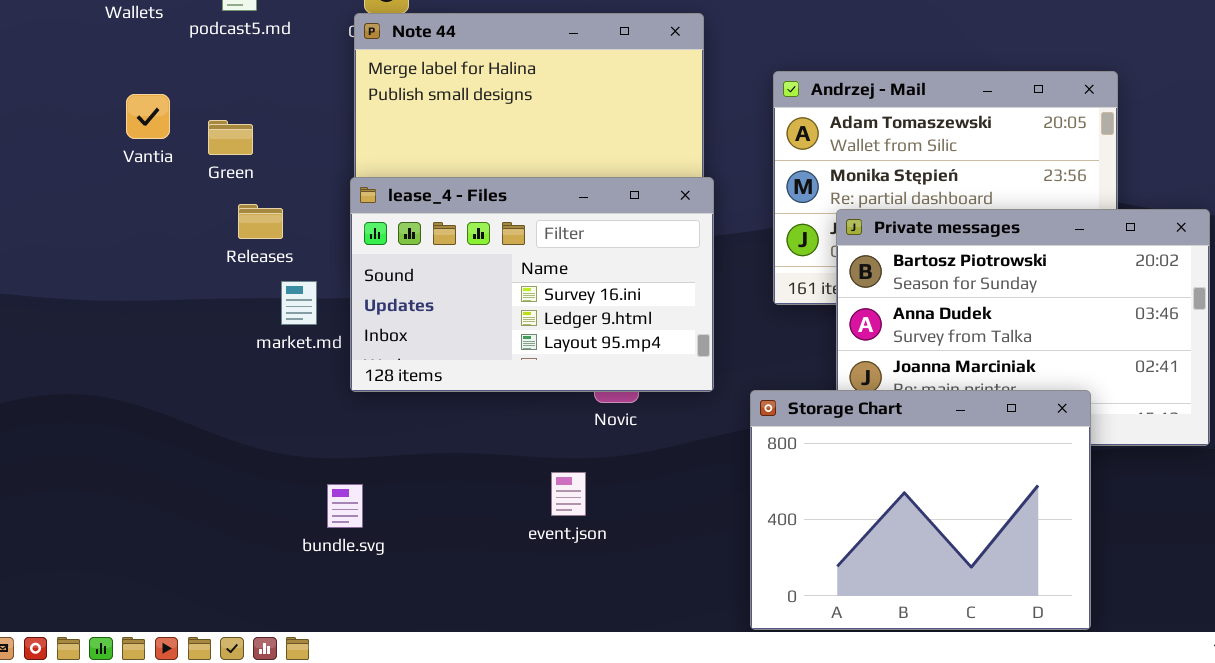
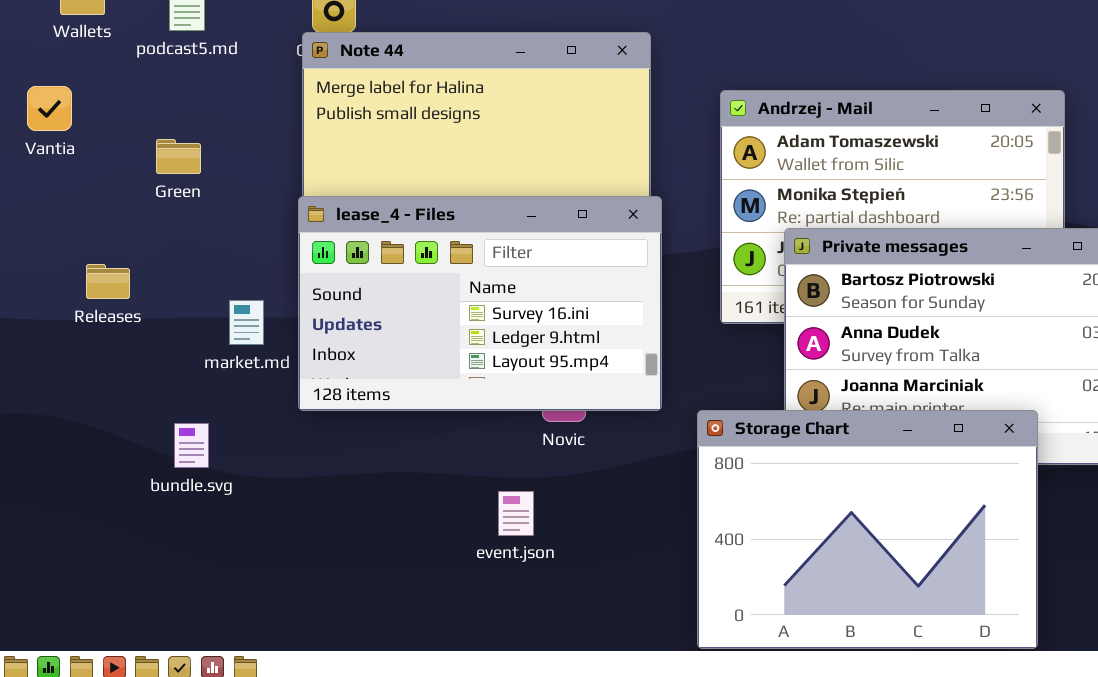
Vantia: [126,94,170,139] -> [27,86,72,131], moved
Releases: [238,204,283,239] -> [86,264,130,299], moved
bundle.svg: [327,484,363,528] -> [174,423,209,468], moved

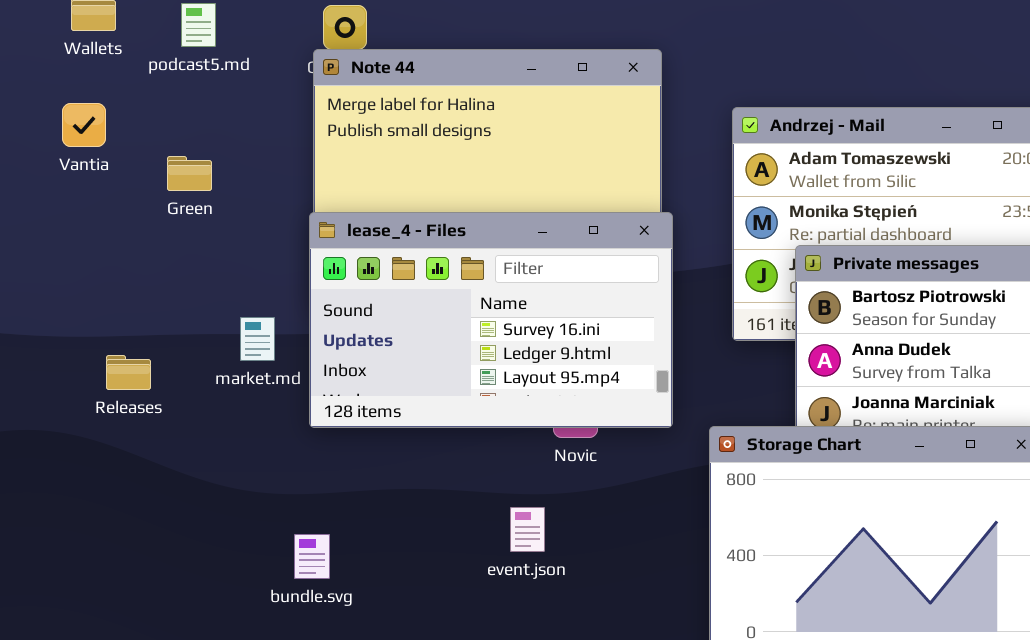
Vantia: [27,86,72,131] -> [62,103,106,147], moved
Releases: [86,264,130,299] -> [106,355,151,390], moved
bundle.svg: [174,423,209,468] -> [294,534,330,579], moved

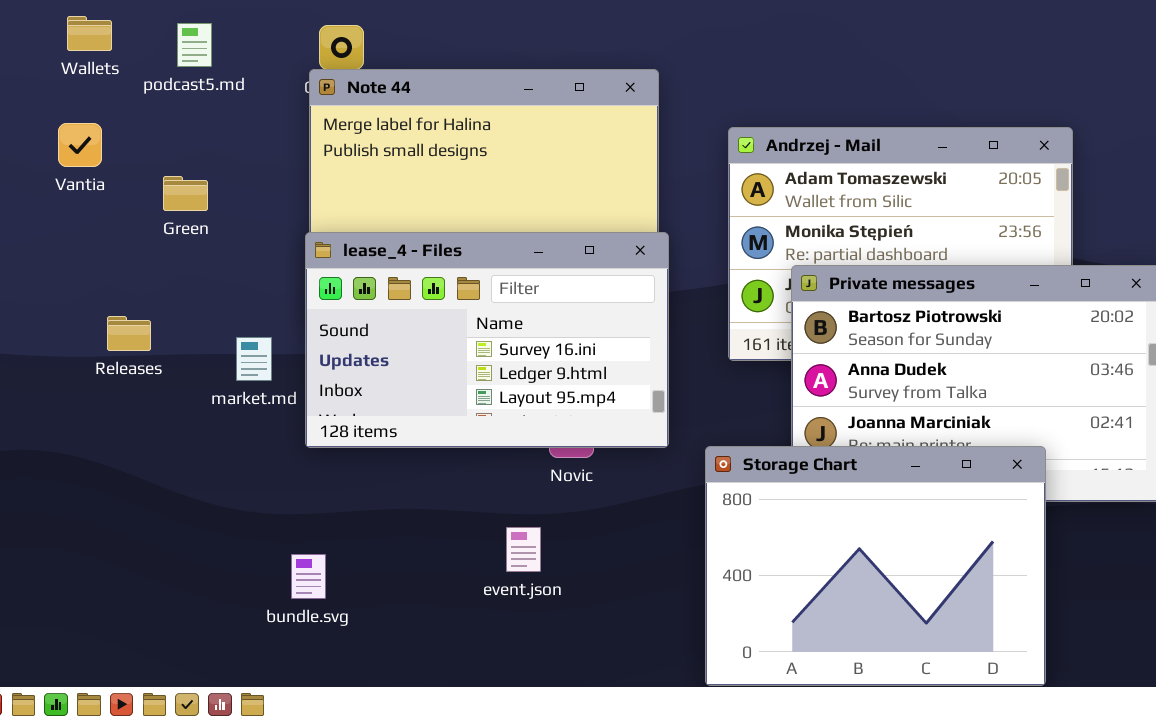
Releases: [106,355,151,390] -> [107,316,151,351], moved

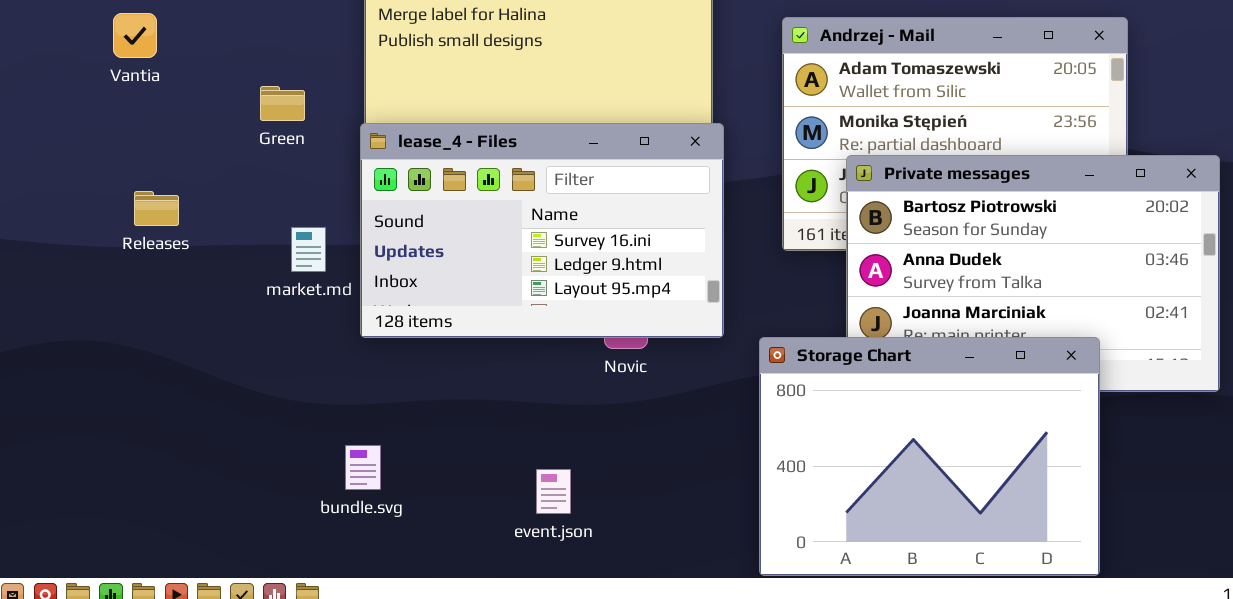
Green: [163,176,208,211] -> [260,86,305,121], moved
Releases: [107,316,151,351] -> [134,191,179,226], moved
event.json: [506,527,541,572] -> [536,469,571,514], moved

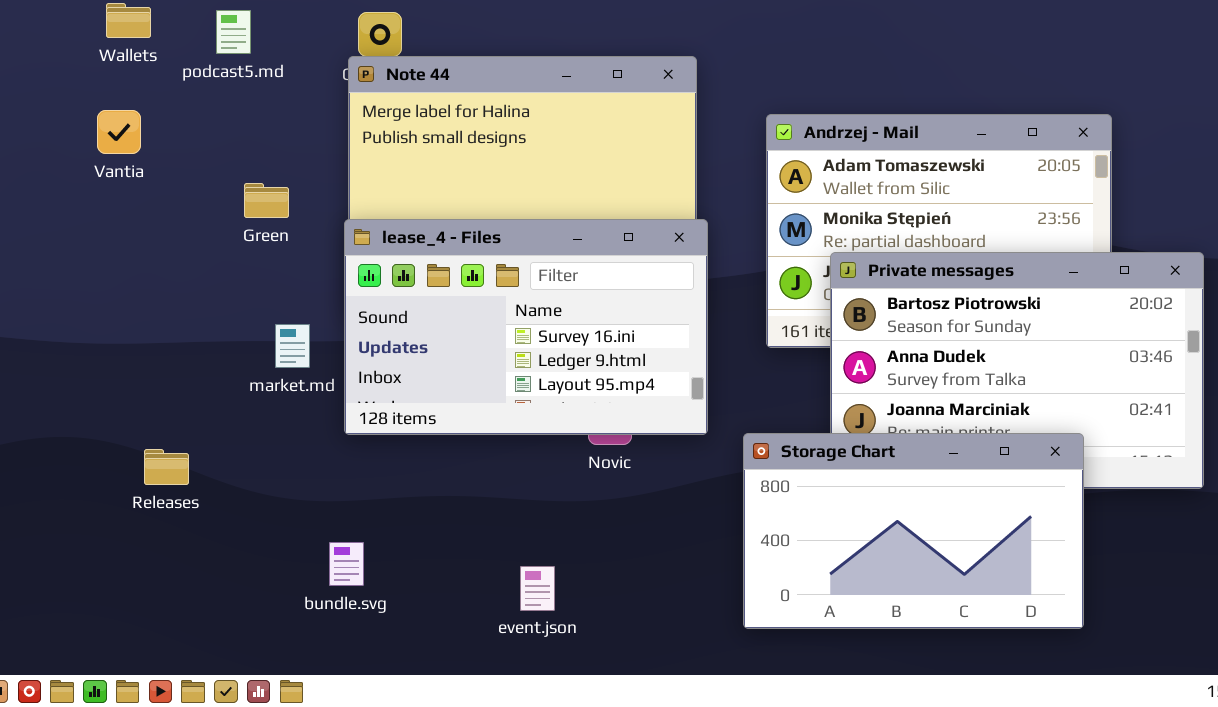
Releases: [134,191,179,226] -> [144,449,189,485], moved
Storage Chart: [759,337,1100,576] -> [743,433,1084,629], resized

